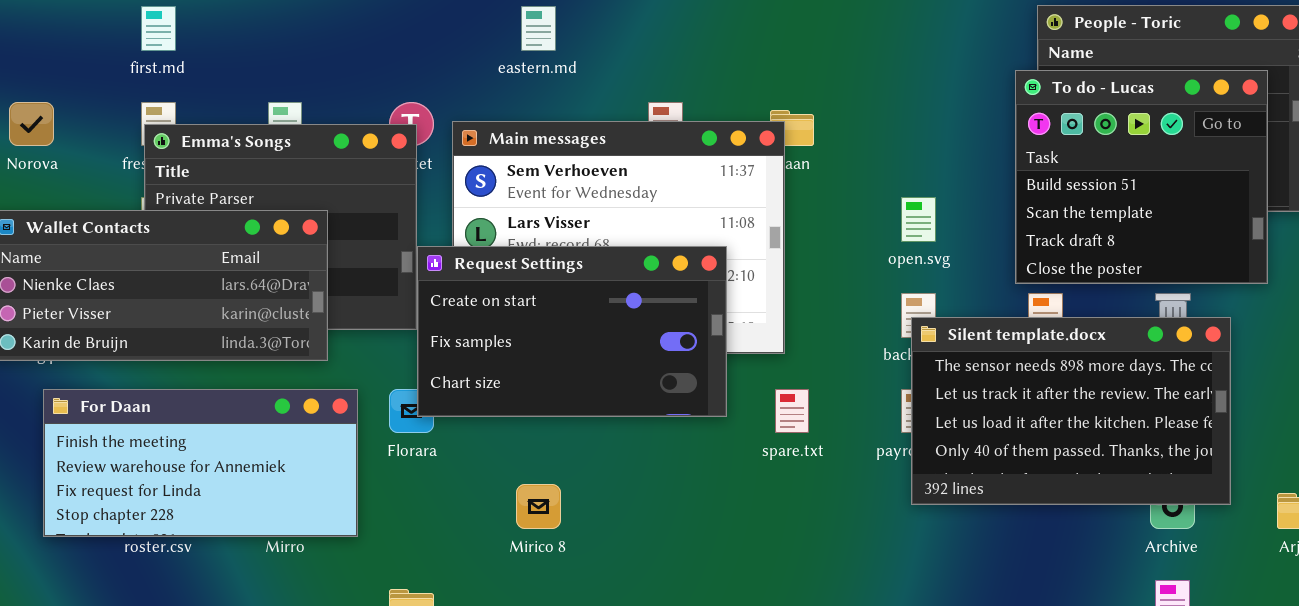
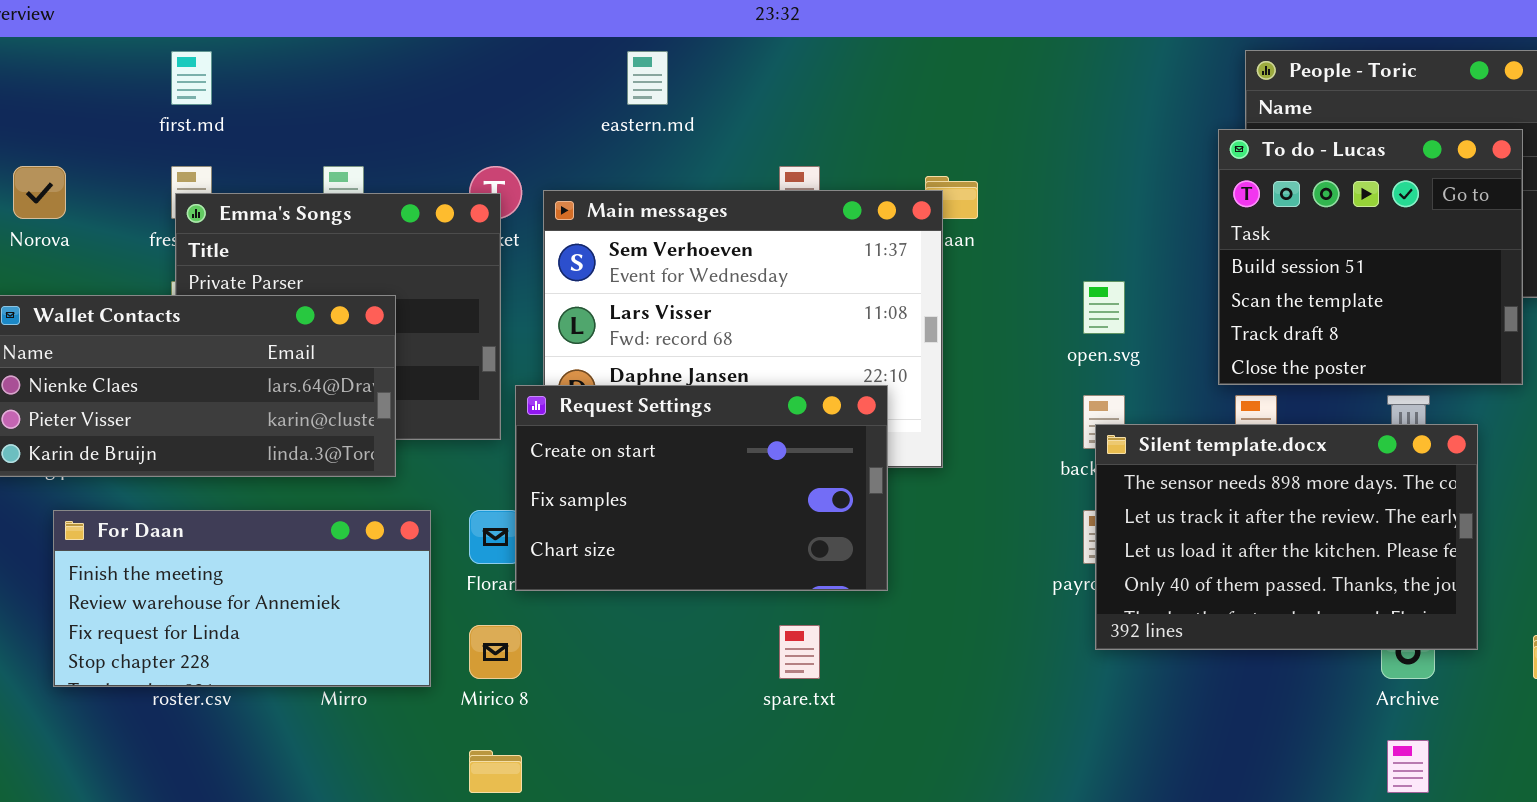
Request Settings: [417,246,727,417] -> [515,385,888,591], moved
spare.txt: [775,389,809,433] -> [779,625,820,679], moved
Mirico 8: [516,484,561,529] -> [469,625,522,679], moved

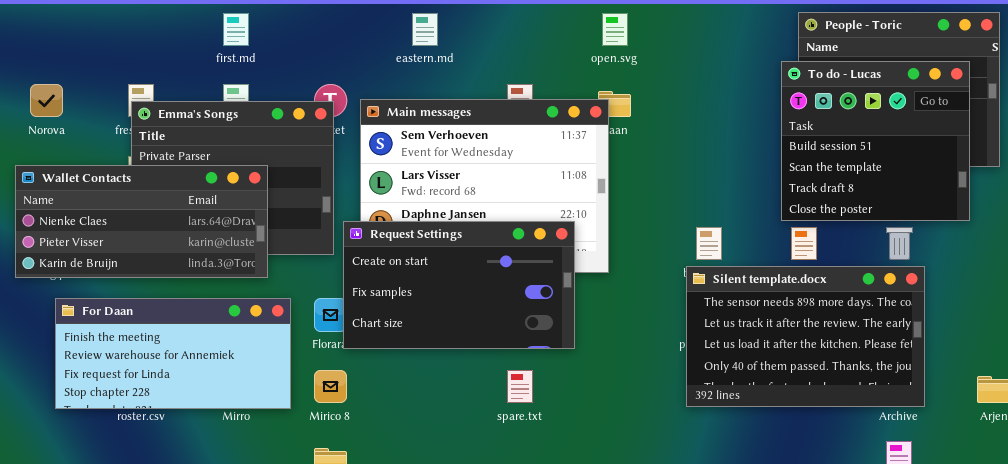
first.md: [171,51,212,105] -> [223,13,249,46], moved
open.svg: [1083,281,1125,334] -> [602,13,628,46], moved
Silent template.docx: [1095,424,1478,650] -> [686,266,925,407], moved

